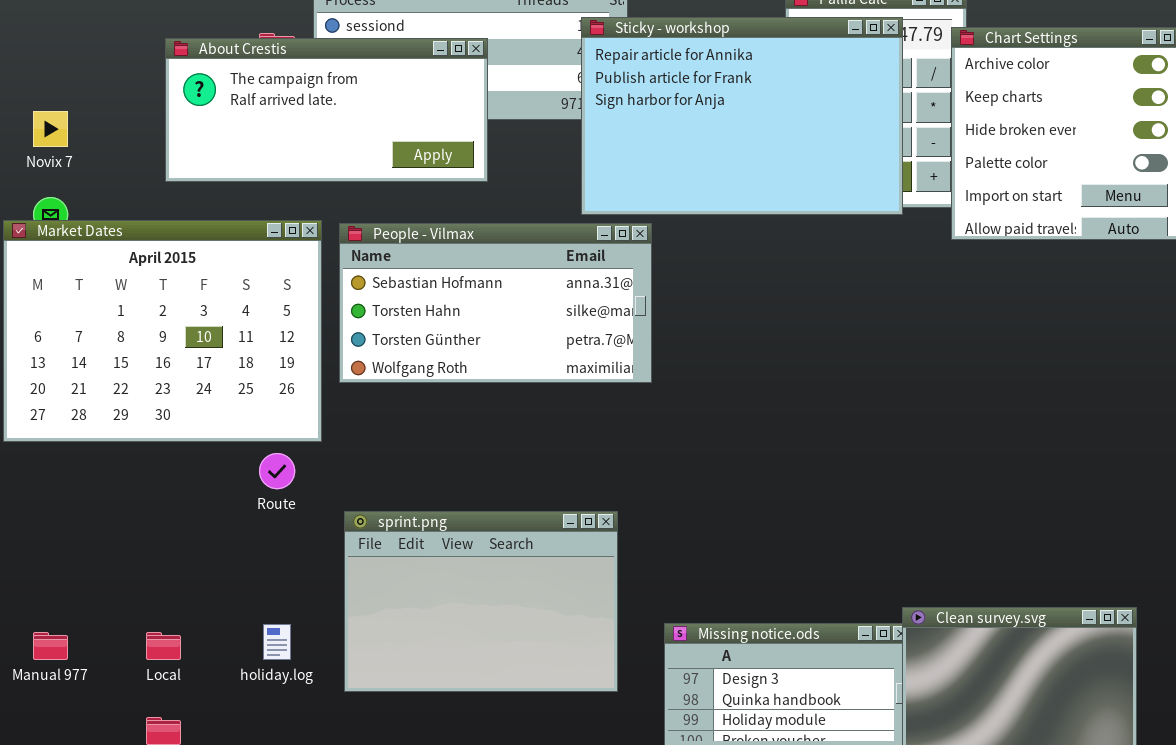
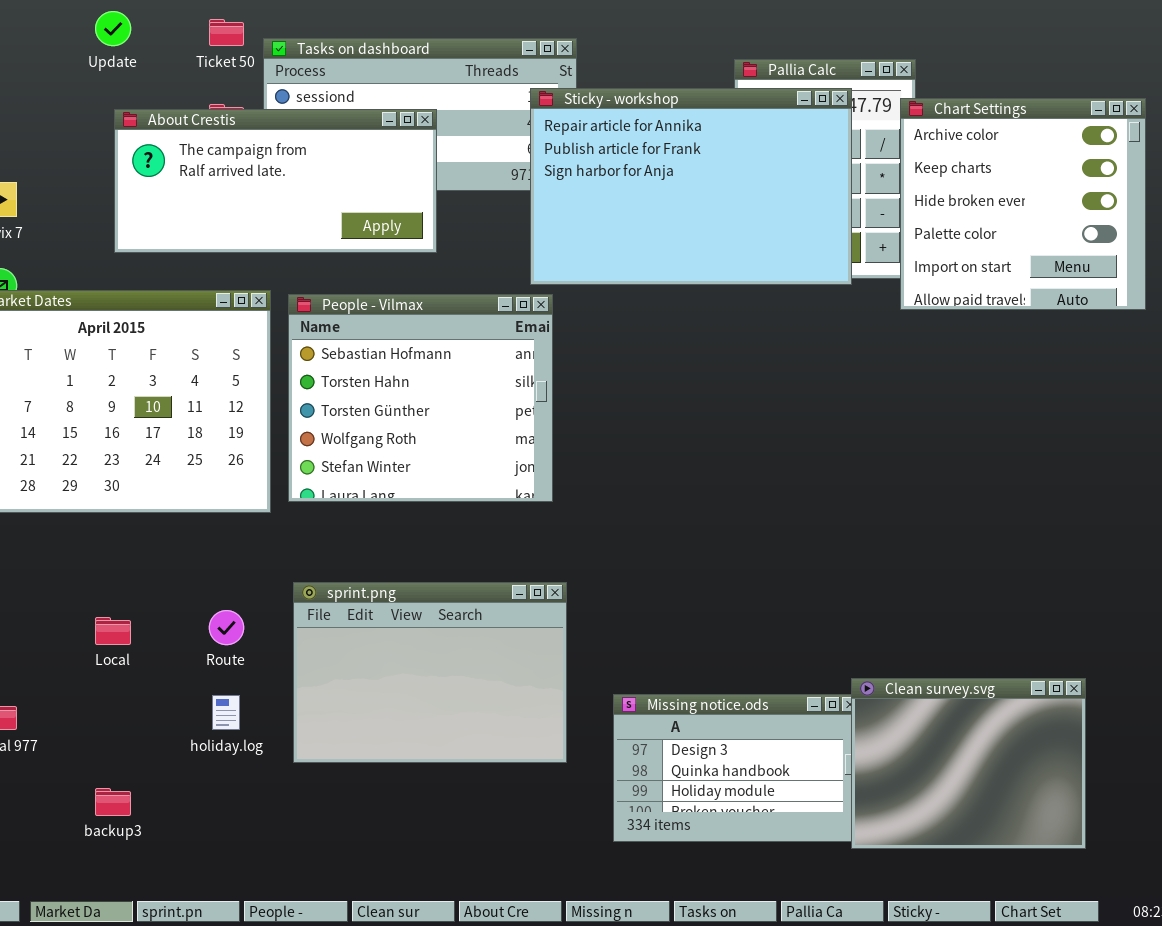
People - Vilmax: [339,223,652,383] -> [288,294,553,502], resized
Route: [259,453,295,489] -> [209,610,244,645], moved
Local: [146,632,181,660] -> [95,617,131,645], moved

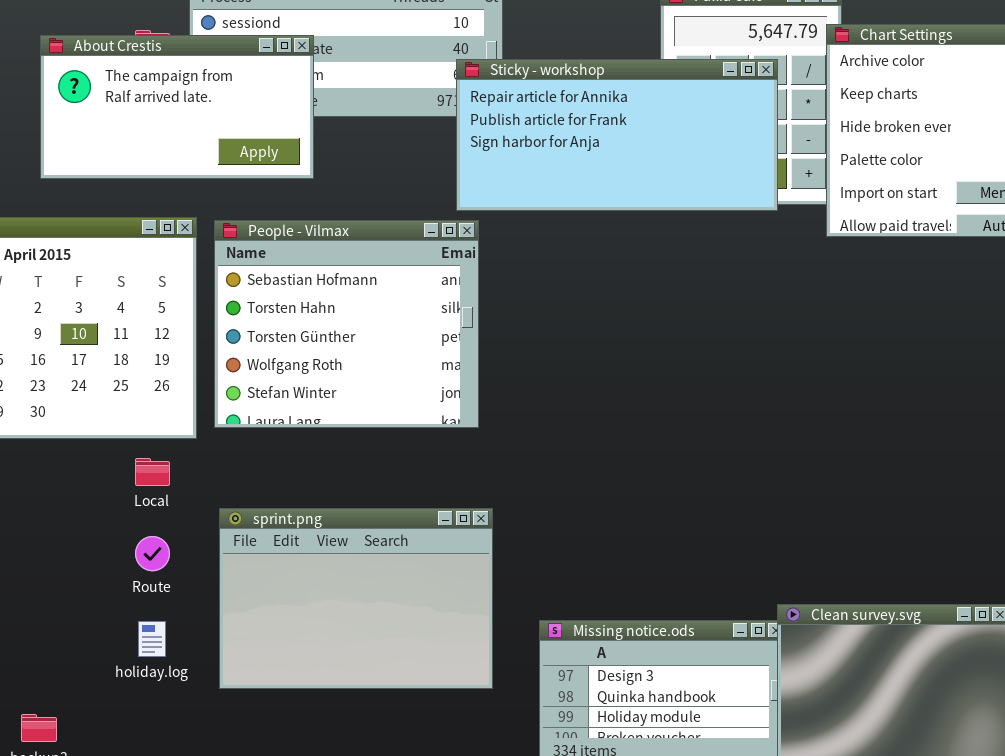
Sticky - workshop: [530,88,852,285] -> [456,59,778,211], resized
About Crestis: [114,109,437,253] -> [40,35,314,179], resized
Local: [95,617,131,645] -> [135,458,170,486], moved

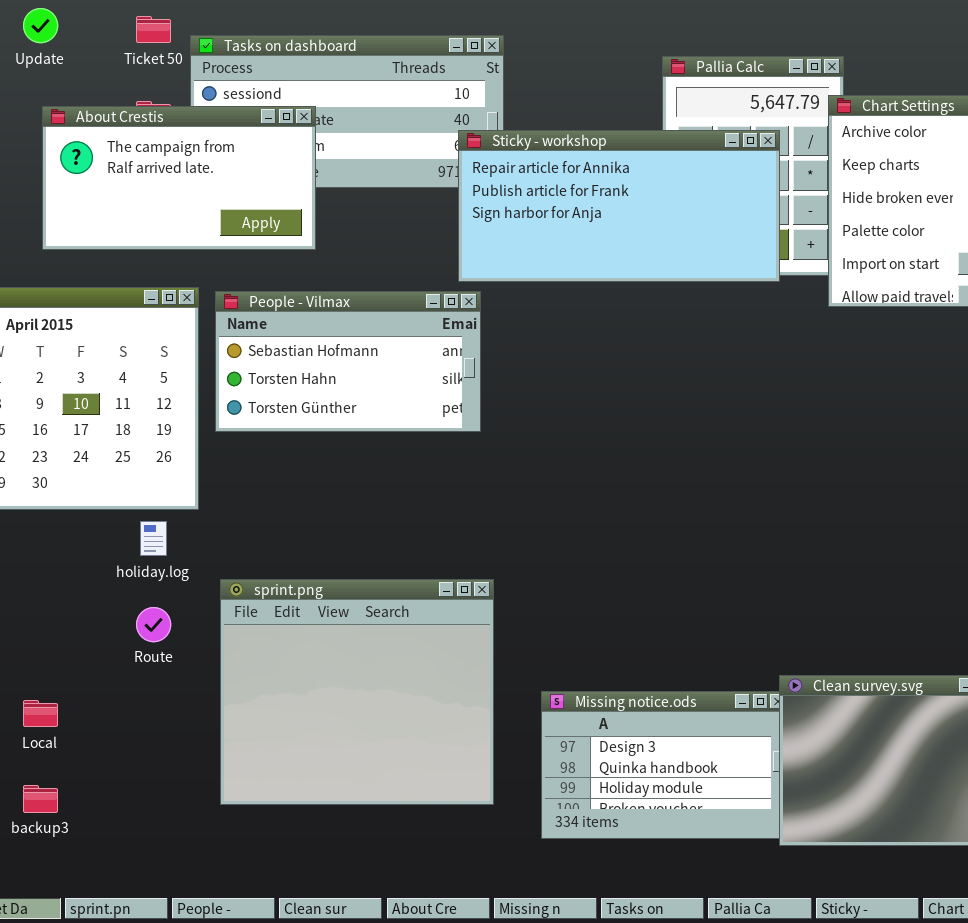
People - Vilmax: [214,220,479,428] -> [215,291,481,432], resized
Local: [135,458,170,486] -> [23,700,58,727], moved
sprint.png: [219,508,493,689] -> [220,579,494,805], resized
holiday.log: [138,621,166,657] -> [140,521,167,556], moved

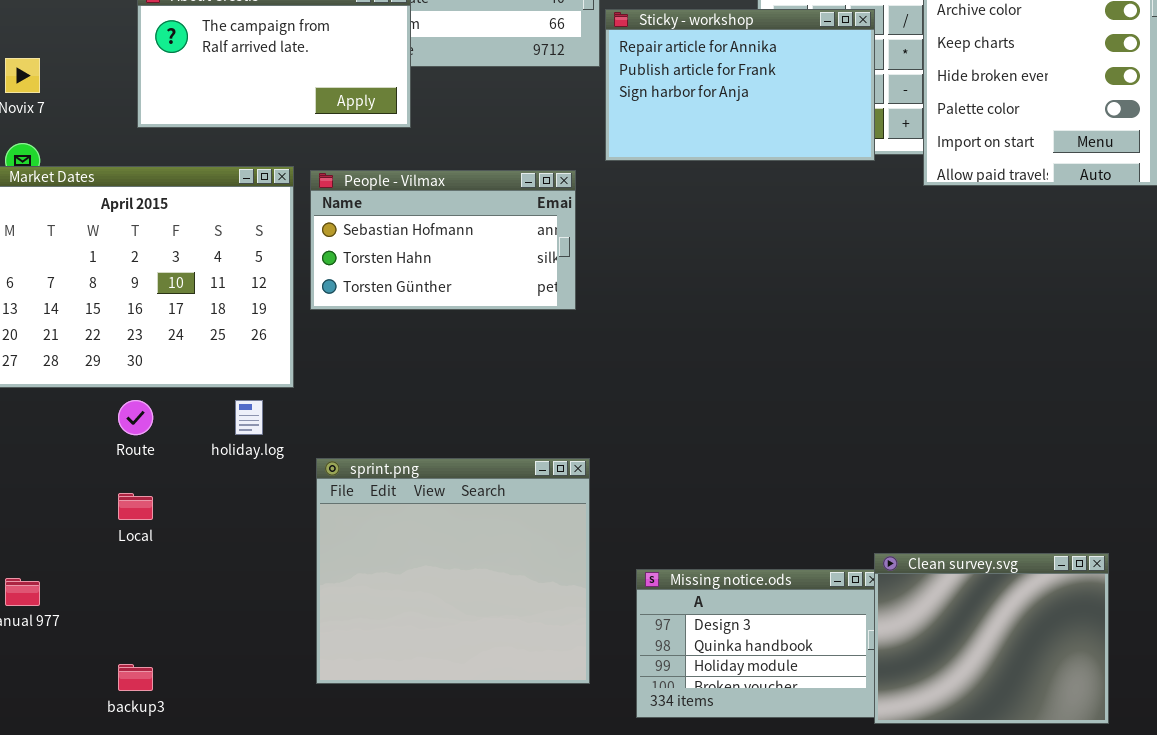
Sticky - workshop: [458,130,780,282] -> [605,9,875,161], resized
Route: [136,607,171,642] -> [118,400,153,435], moved
Local: [23,700,58,727] -> [118,493,153,520], moved

